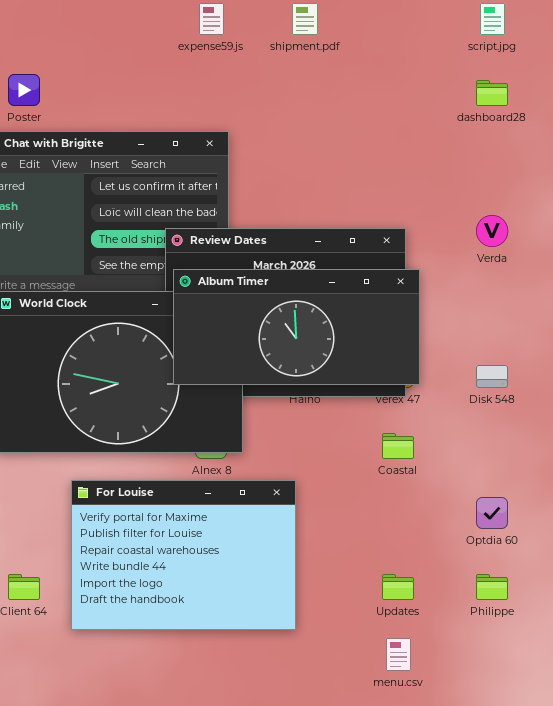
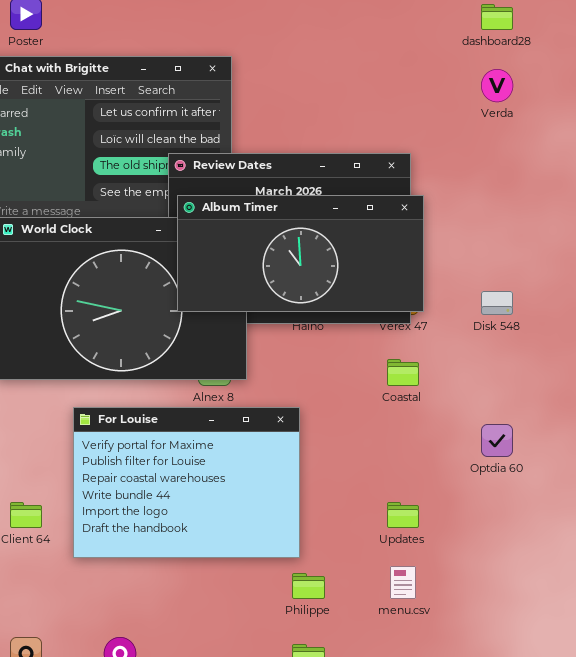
Verda: [476,215,508,247] -> [481,69,513,102], moved
Philippe: [476,574,508,600] -> [292,573,325,599], moved

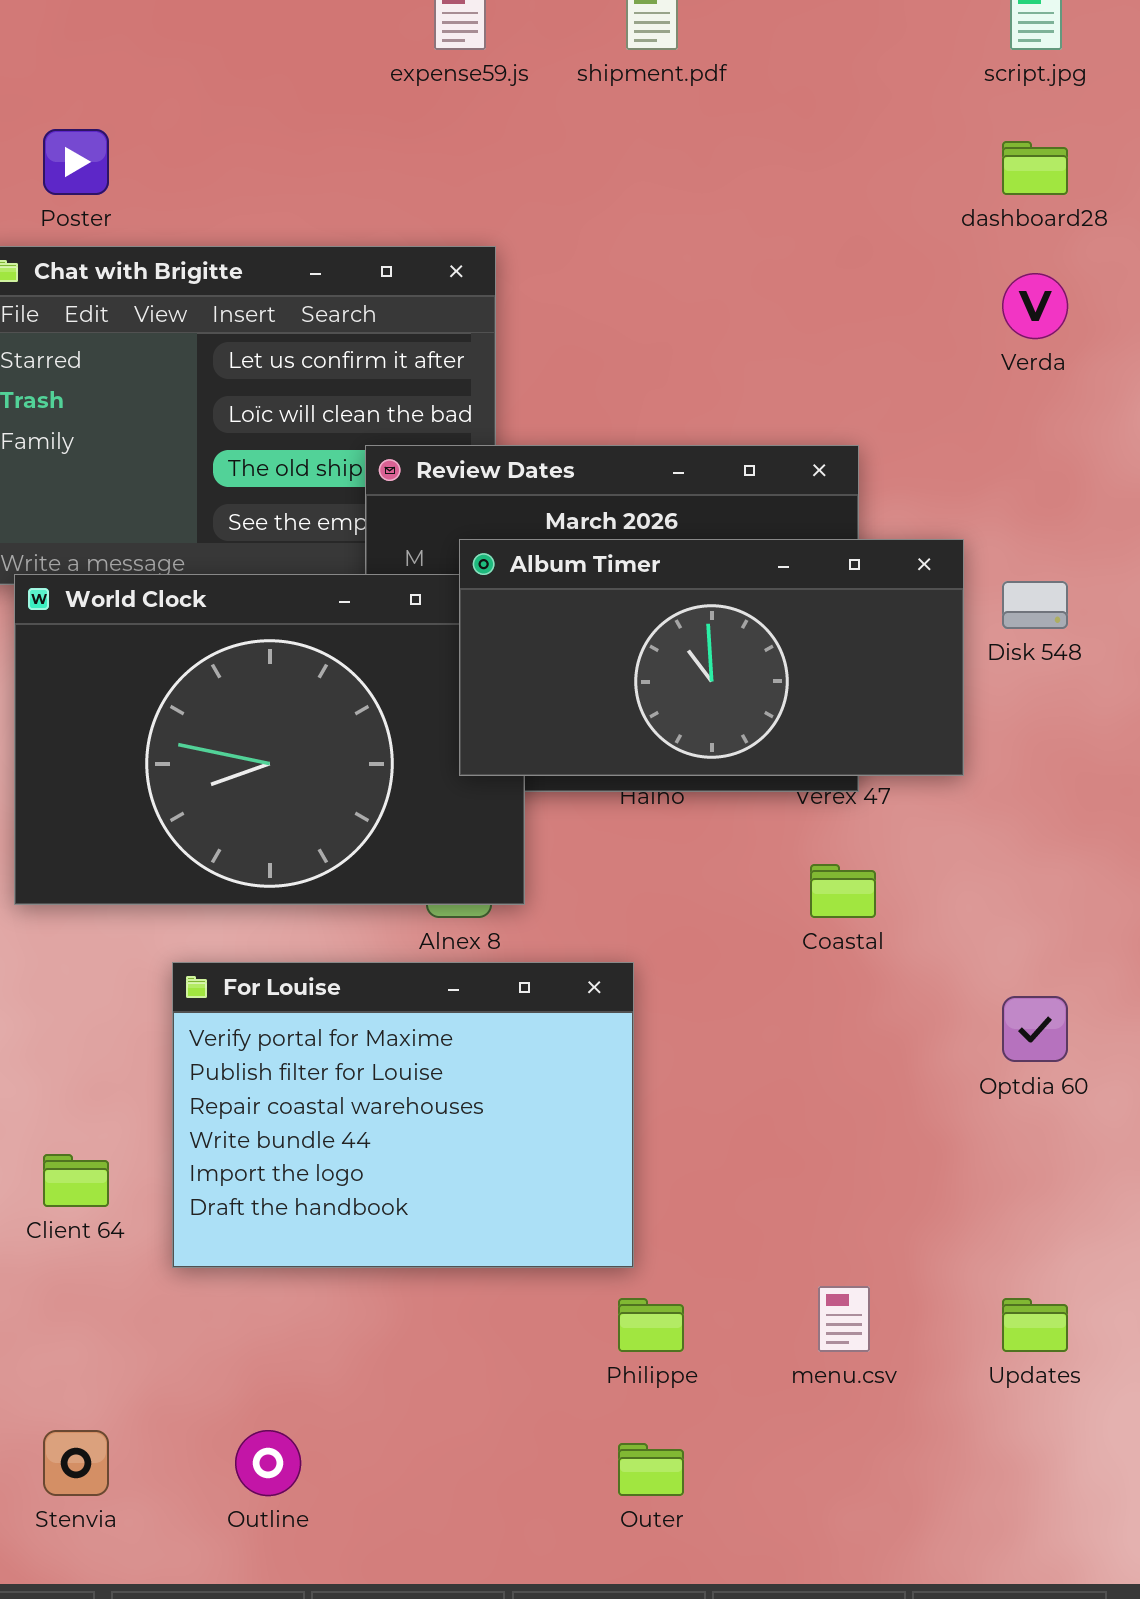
Album Timer: [177,195,424,312] -> [459,539,964,776], moved
Disk 548: [481,291,513,315] -> [1002,581,1068,629], moved
Updates: [387,502,419,528] -> [1002,1298,1068,1352], moved

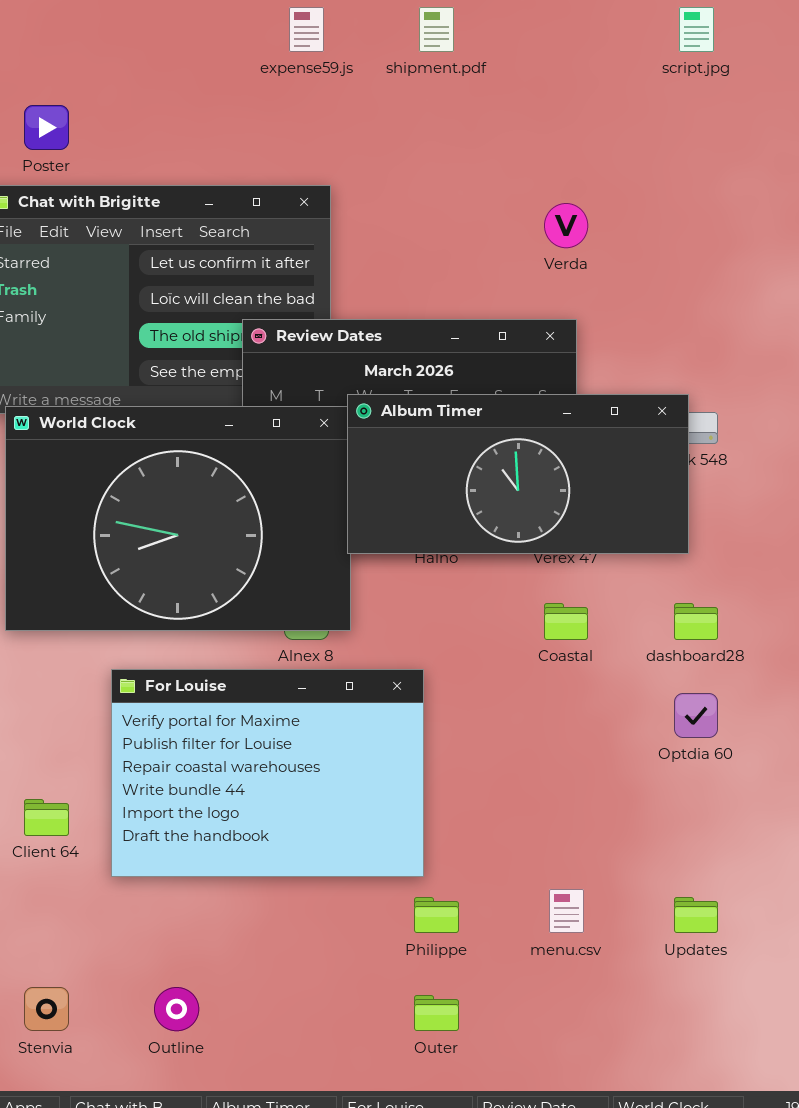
dashboard28: [1002,141,1068,195] -> [674,603,718,640], moved
Verda: [1002,273,1068,339] -> [544,203,588,248], moved
Album Timer: [459,539,964,776] -> [347,394,689,554], moved

